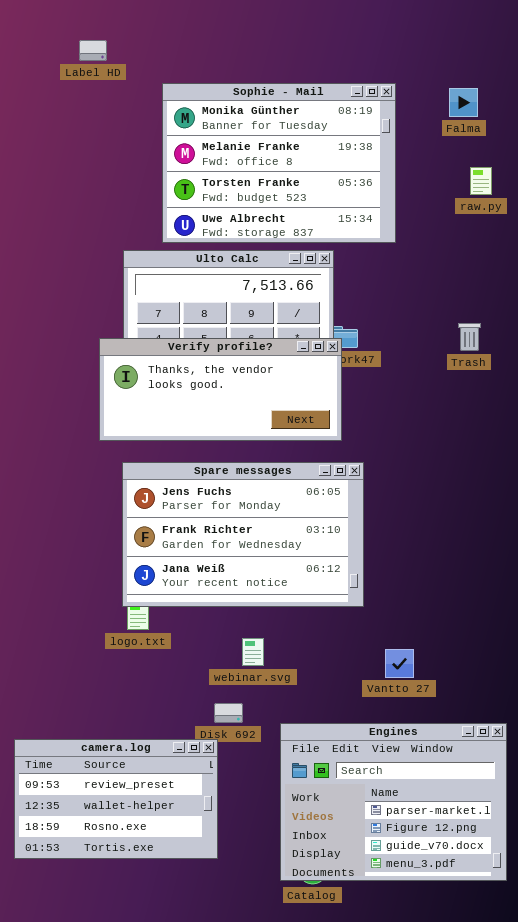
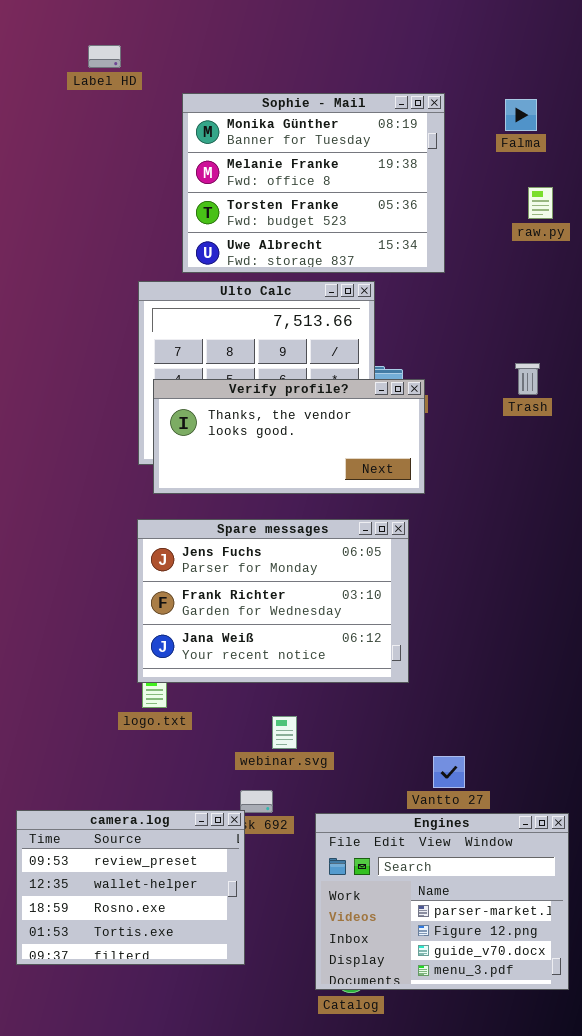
Verify profile?: [99,338,342,441] -> [153,379,425,494], moved
Vantto 27: [385,649,414,678] -> [433,756,465,788], moved
camera.log: [14,739,218,859] -> [16,810,245,965], resized

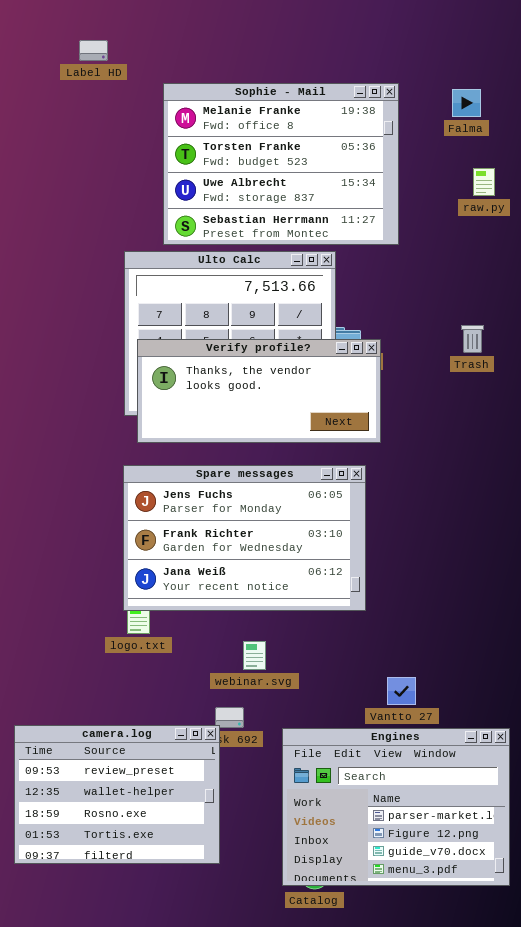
Sophie - Mail: [182,93,445,273] -> [163,83,399,245], scrolled down 1 row

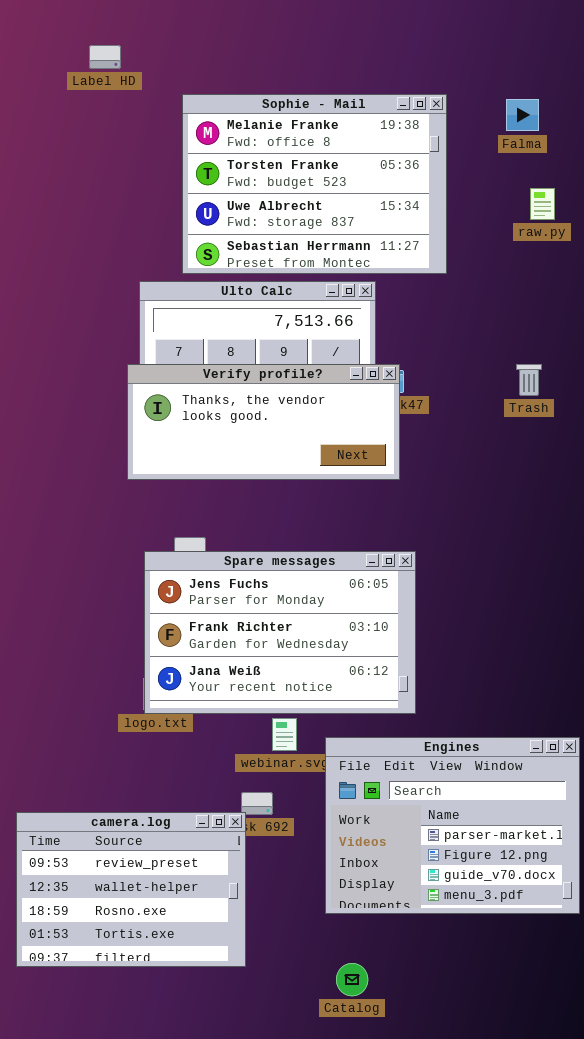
Verify profile?: [137,339,381,443] -> [127,364,400,480], moved
Spare messages: [123,465,366,611] -> [144,551,416,714], moved
Engines: [282,728,510,886] -> [325,737,580,914], moved

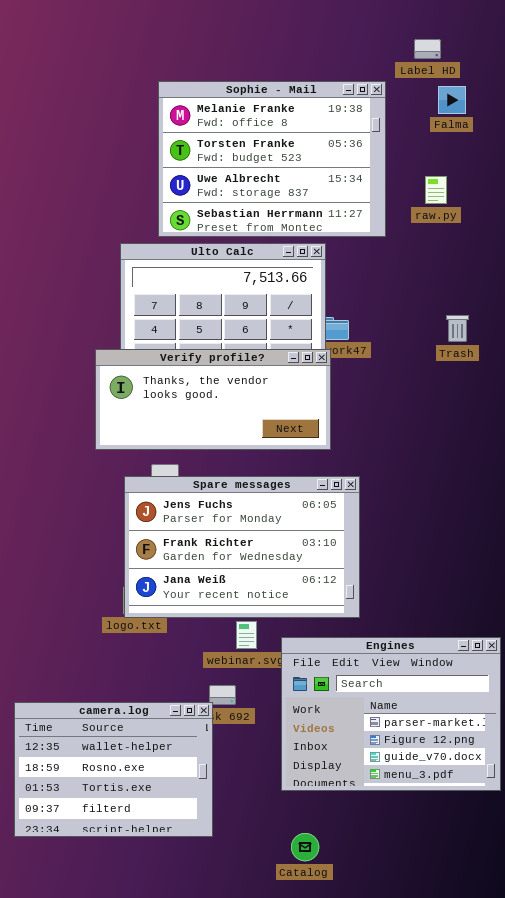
Label HD: [89,45,121,69] -> [414,39,441,59], moved
raw.py: [530,188,555,220] -> [425,176,447,204], moved
Verify profile?: [127,364,400,480] -> [95,349,331,450], moved
camera.log: [16,812,246,967] -> [14,702,213,837], scrolled down 1 row

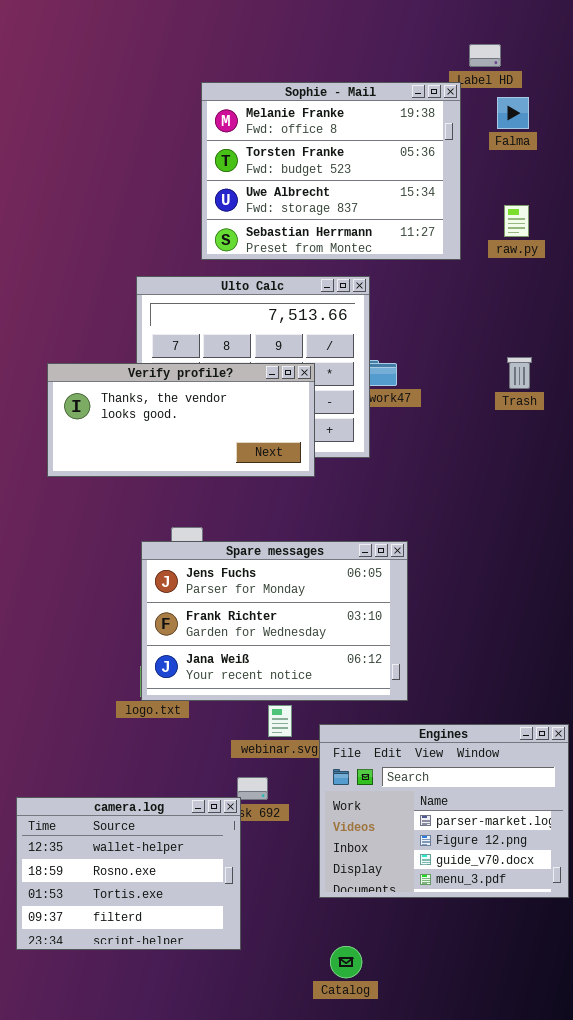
Sophie - Mail: [158,81,386,237] -> [201,82,461,260], moved
raw.py: [425,176,447,204] -> [504,205,529,237], moved
Verify profile?: [95,349,331,450] -> [47,363,315,477], moved

